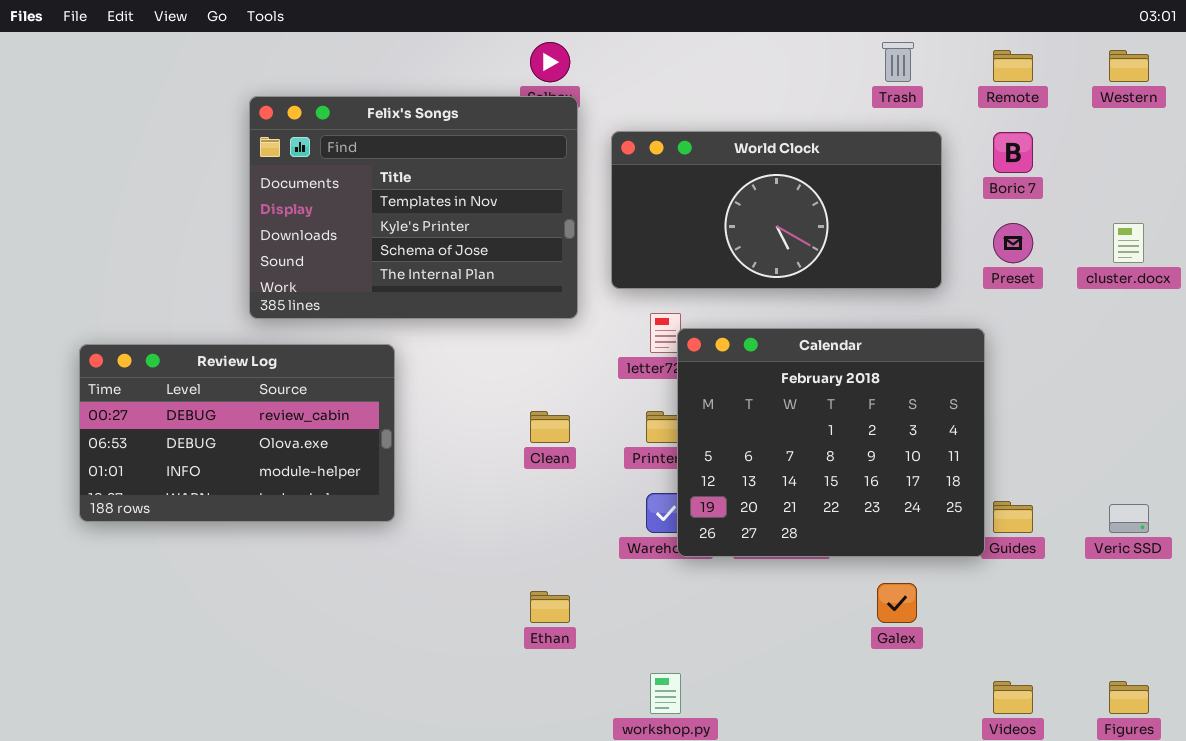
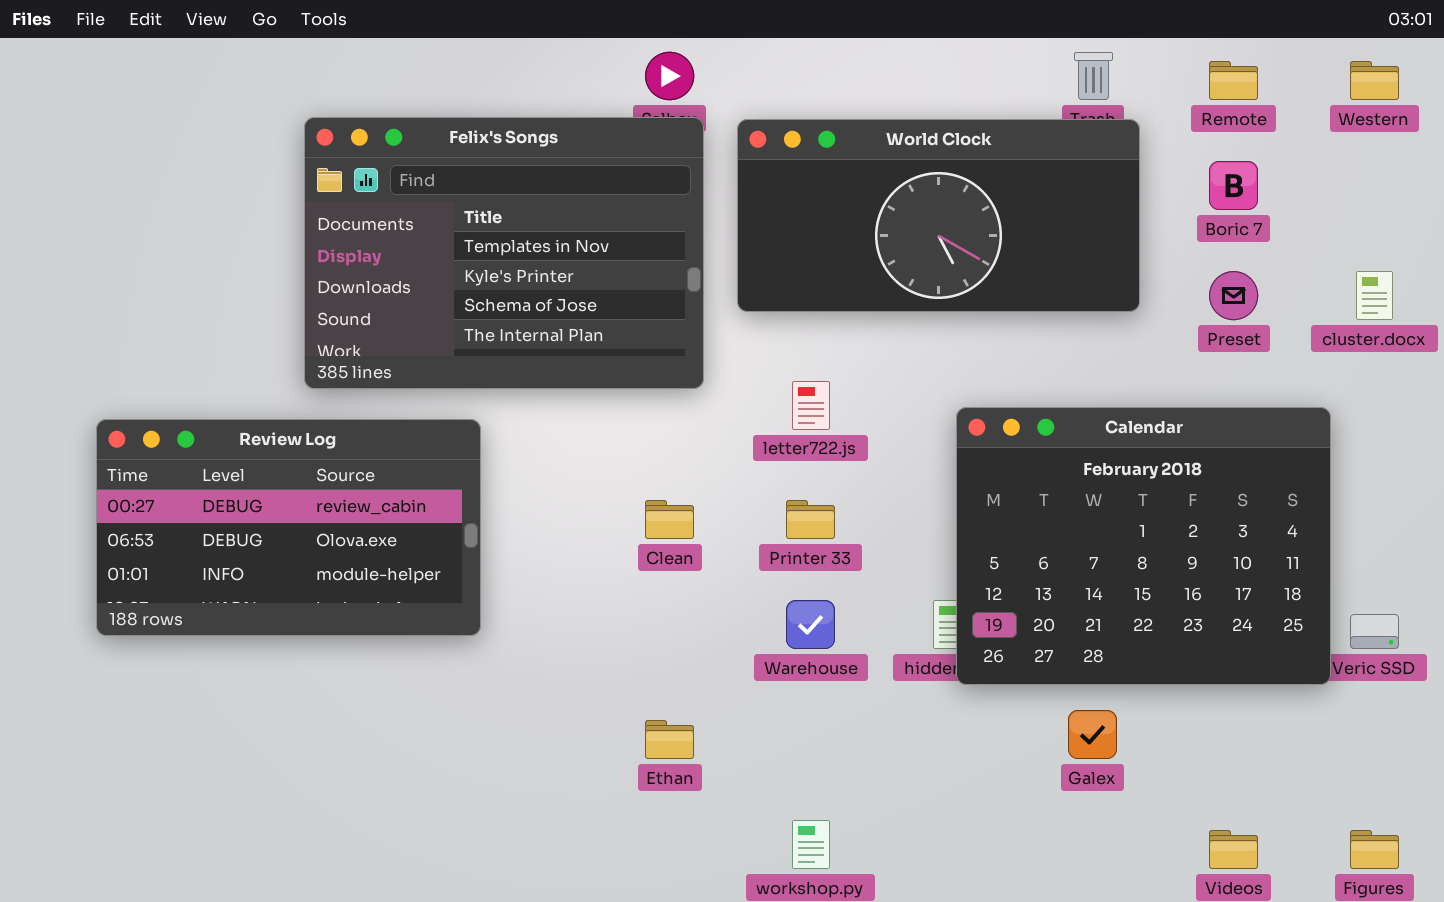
World Clock: [611,131,942,289] -> [737,119,1140,312], moved
Calendar: [677,328,985,557] -> [956,407,1331,685], moved

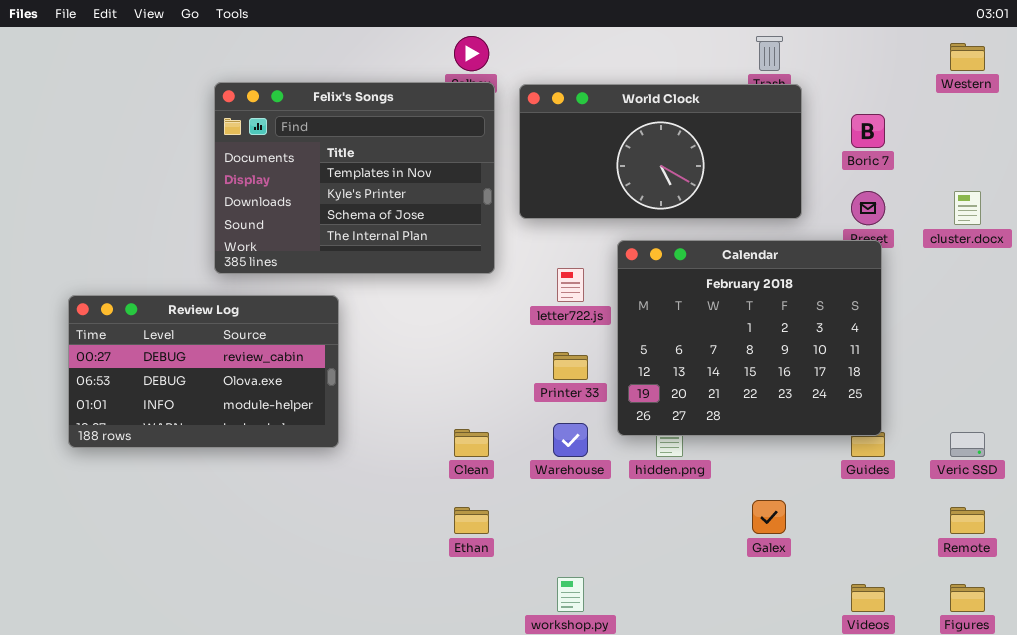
Remote: [1209,61,1258,100] -> [950,507,985,534], moved
Calendar: [956,407,1331,685] -> [617,240,882,436], moved
Clean: [645,500,694,539] -> [454,429,489,457], moved

